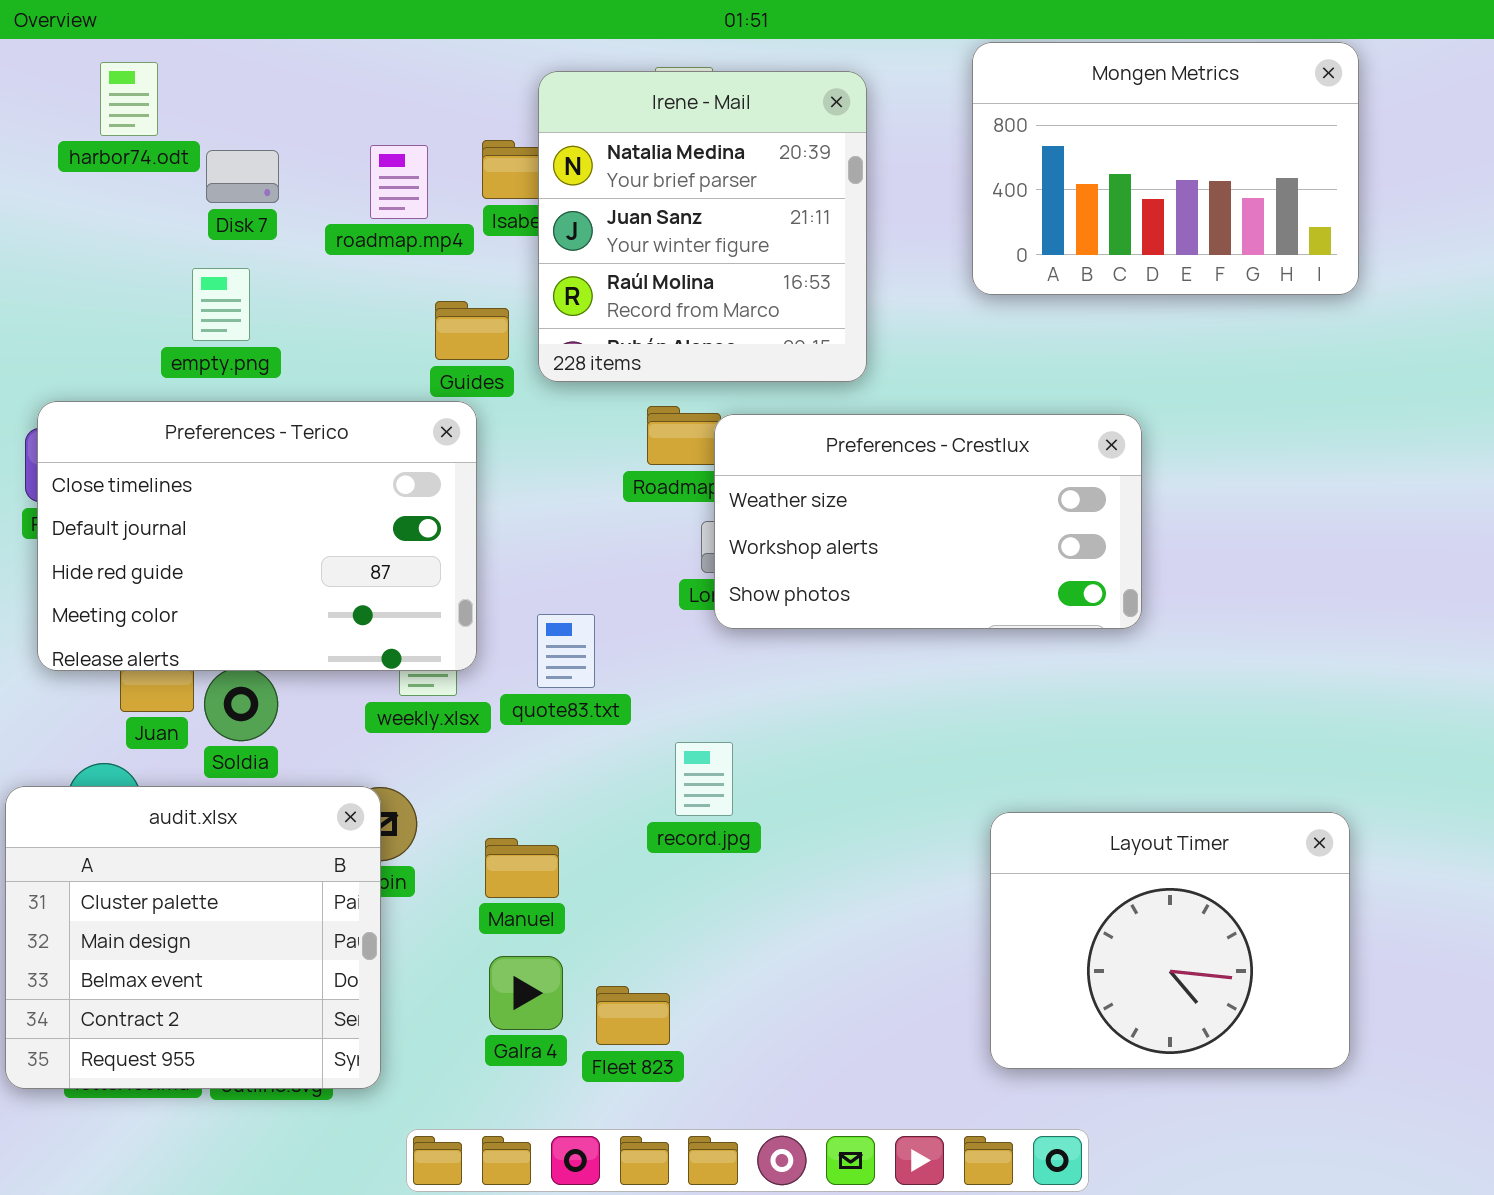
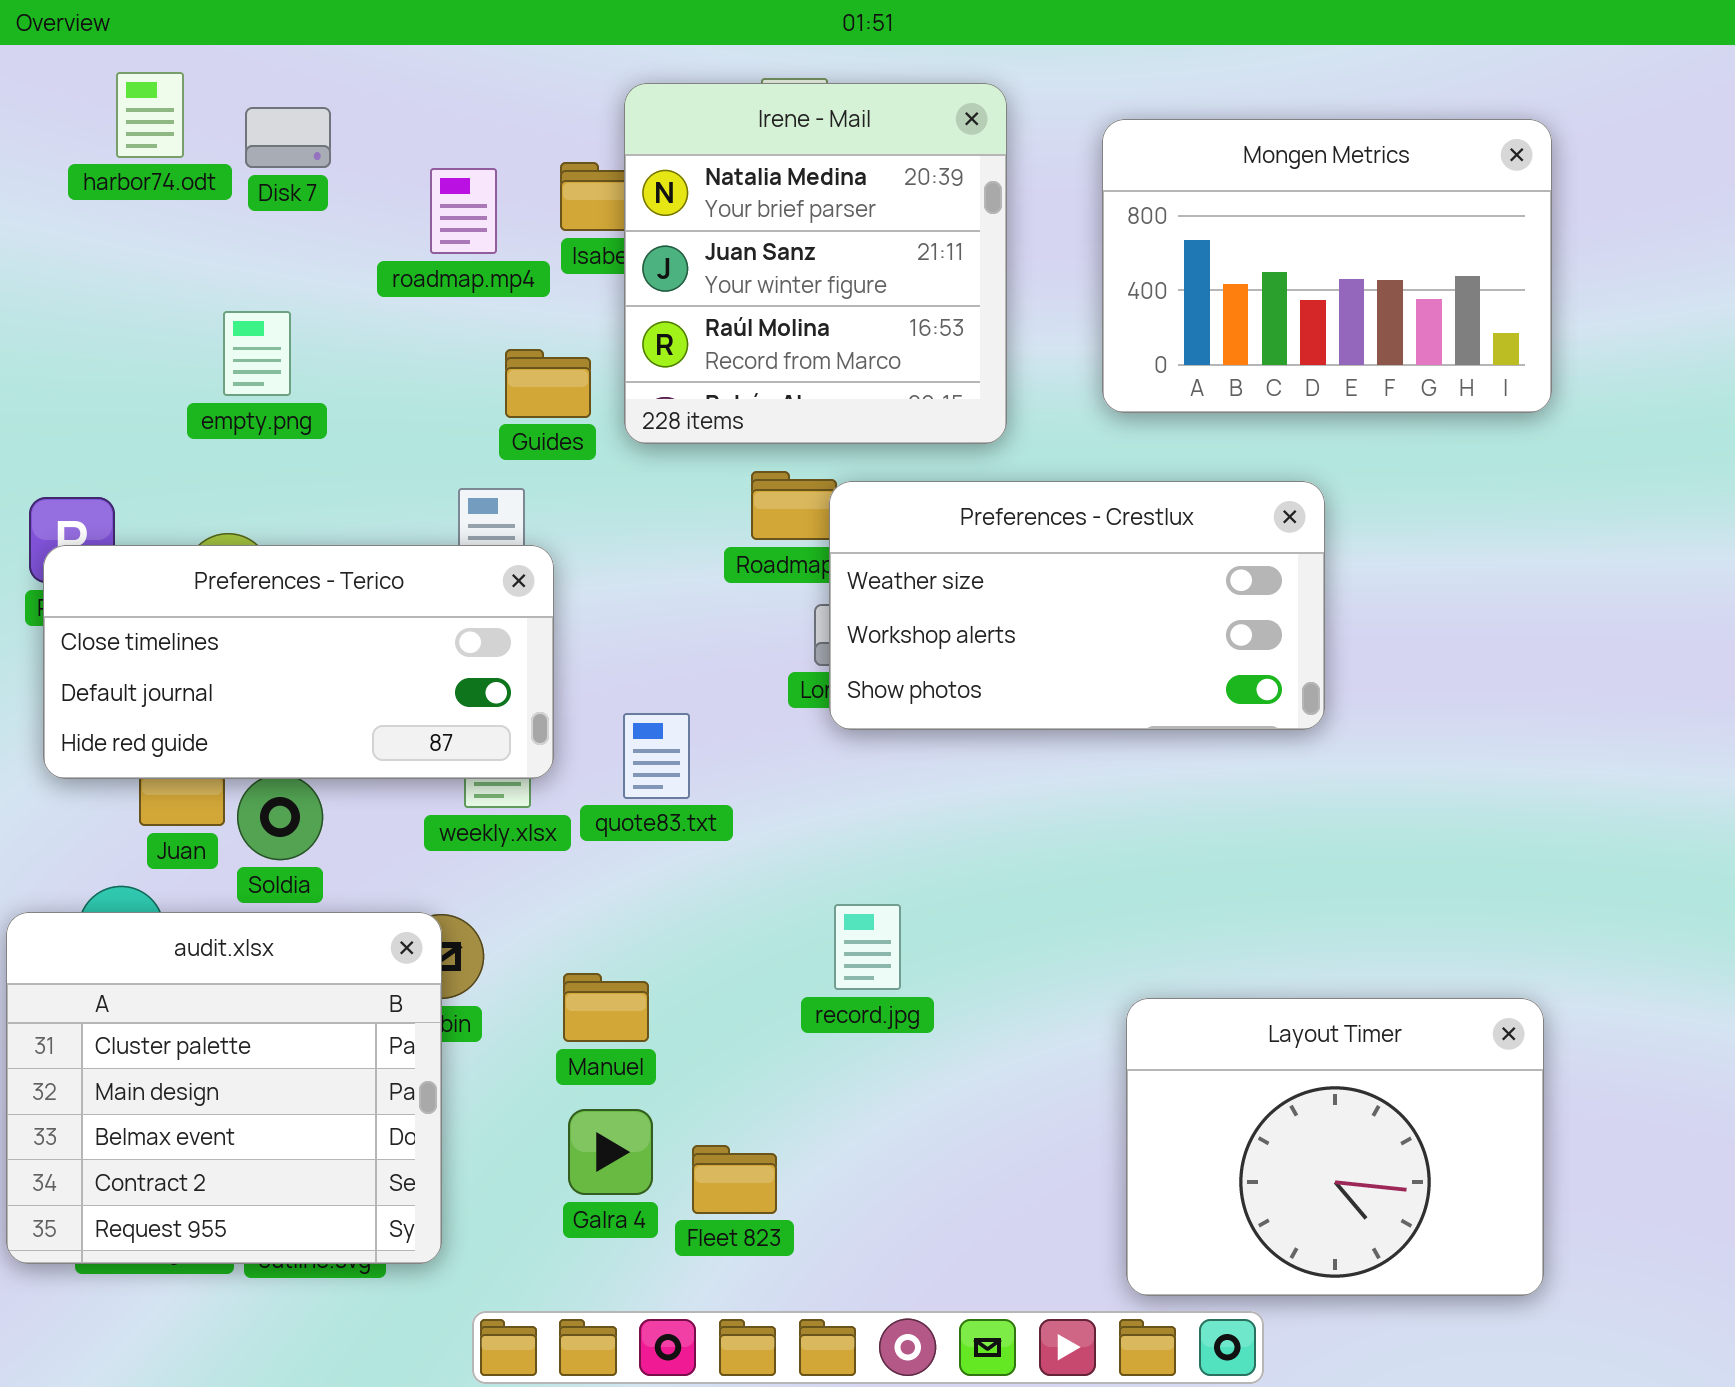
Mongen Metrics: [972,42,1359,295] -> [1102,119,1552,413], moved
Disk 7: [206,150,279,203] -> [245,107,331,168], moved
Preferences - Terico: [37,401,477,671] -> [43,545,554,779], resized
record.jpg: [675,742,733,816] -> [834,904,901,990], moved
Layout Timer: [990,812,1350,1069] -> [1126,998,1544,1296], moved

